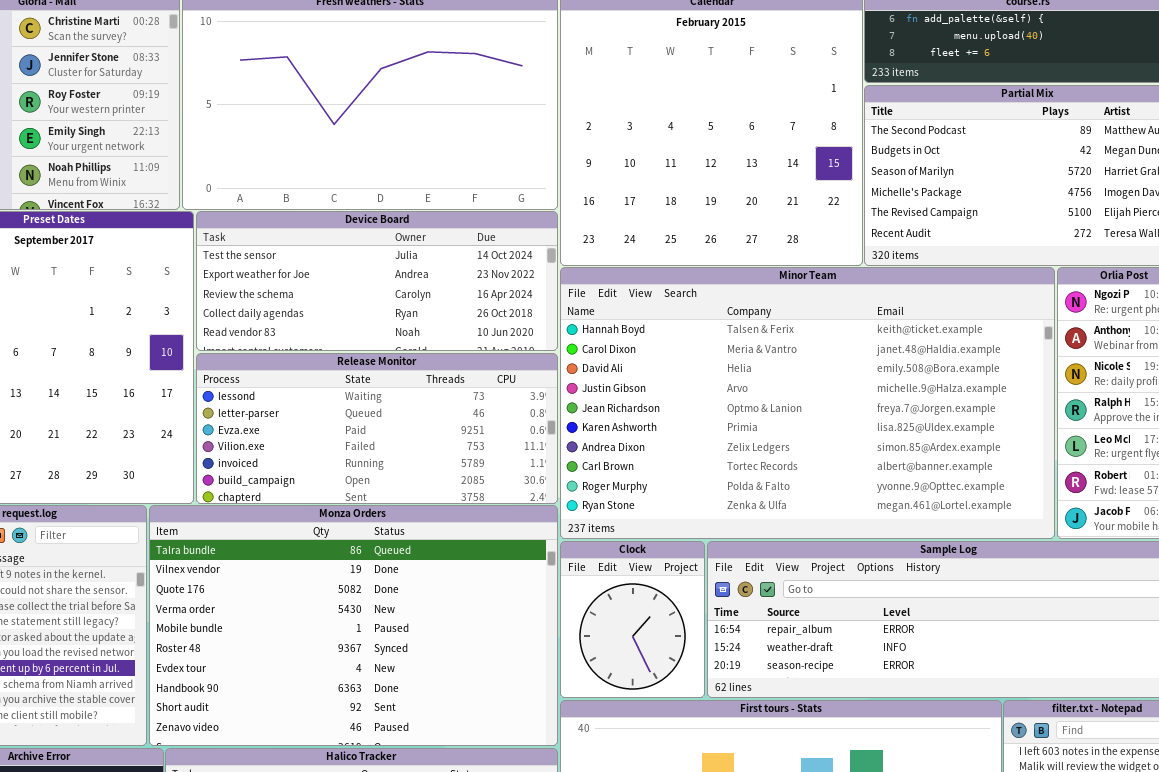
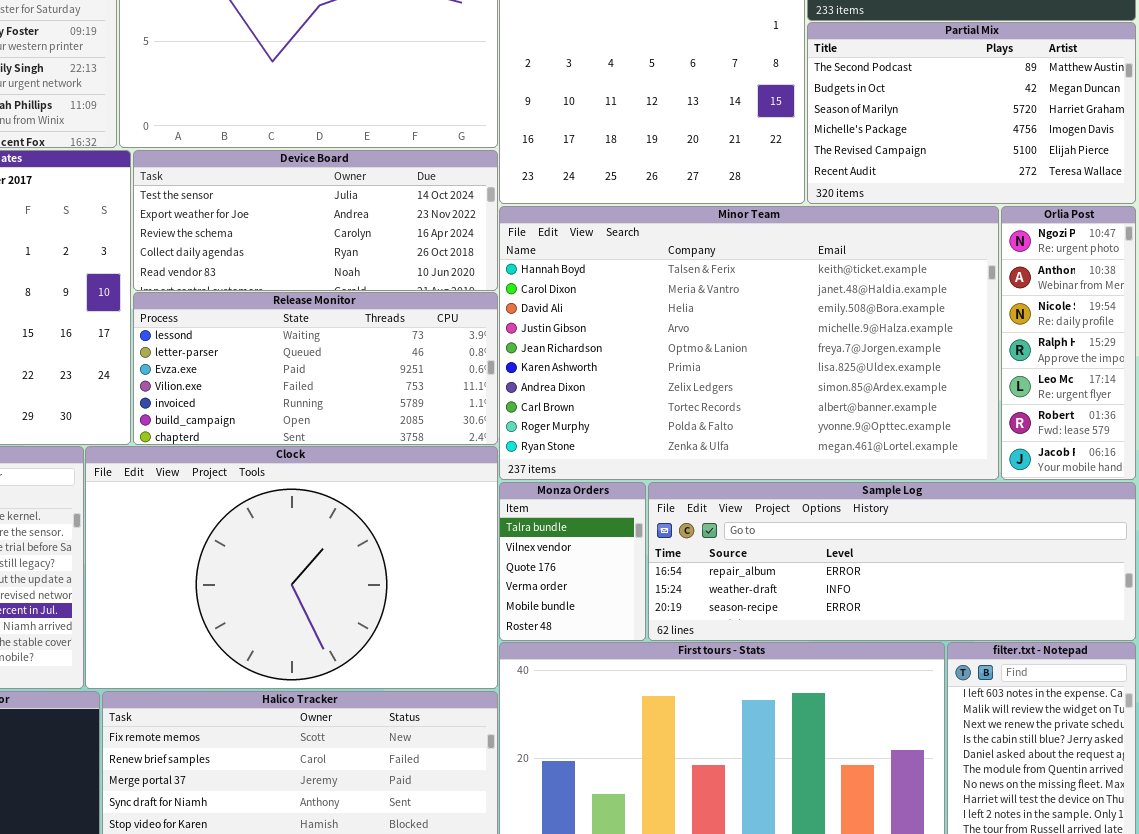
Monza Orders: [149,505,558,746] -> [499,482,646,641], moved, resized
Clock: [560,541,705,698] -> [85,446,498,689], moved, resized

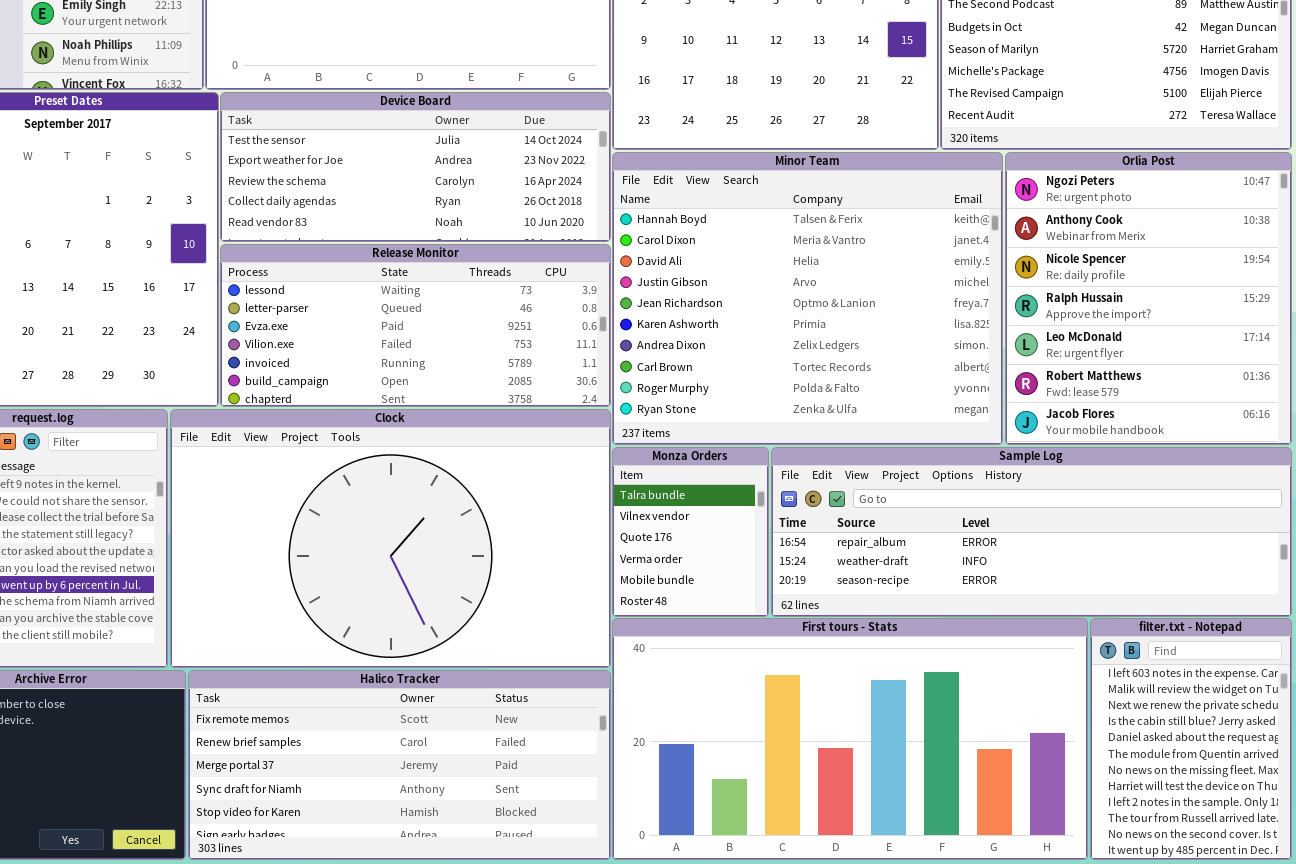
Minor Team: [499,206,999,480] -> [612,152,1003,445], resized
Orlia Post: [1001,206,1136,480] -> [1005,152,1292,445], resized

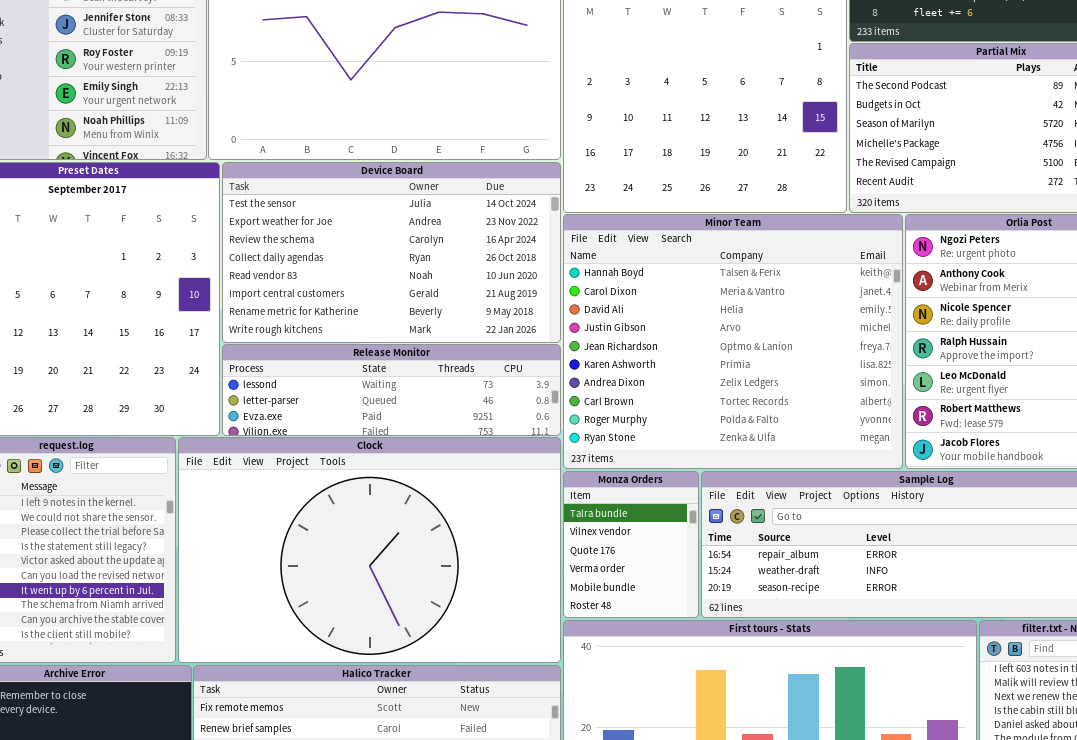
Device Board: [220,92,611,242] -> [222,162,561,343], resized
Release Monitor: [220,244,611,407] -> [222,344,561,436], resized

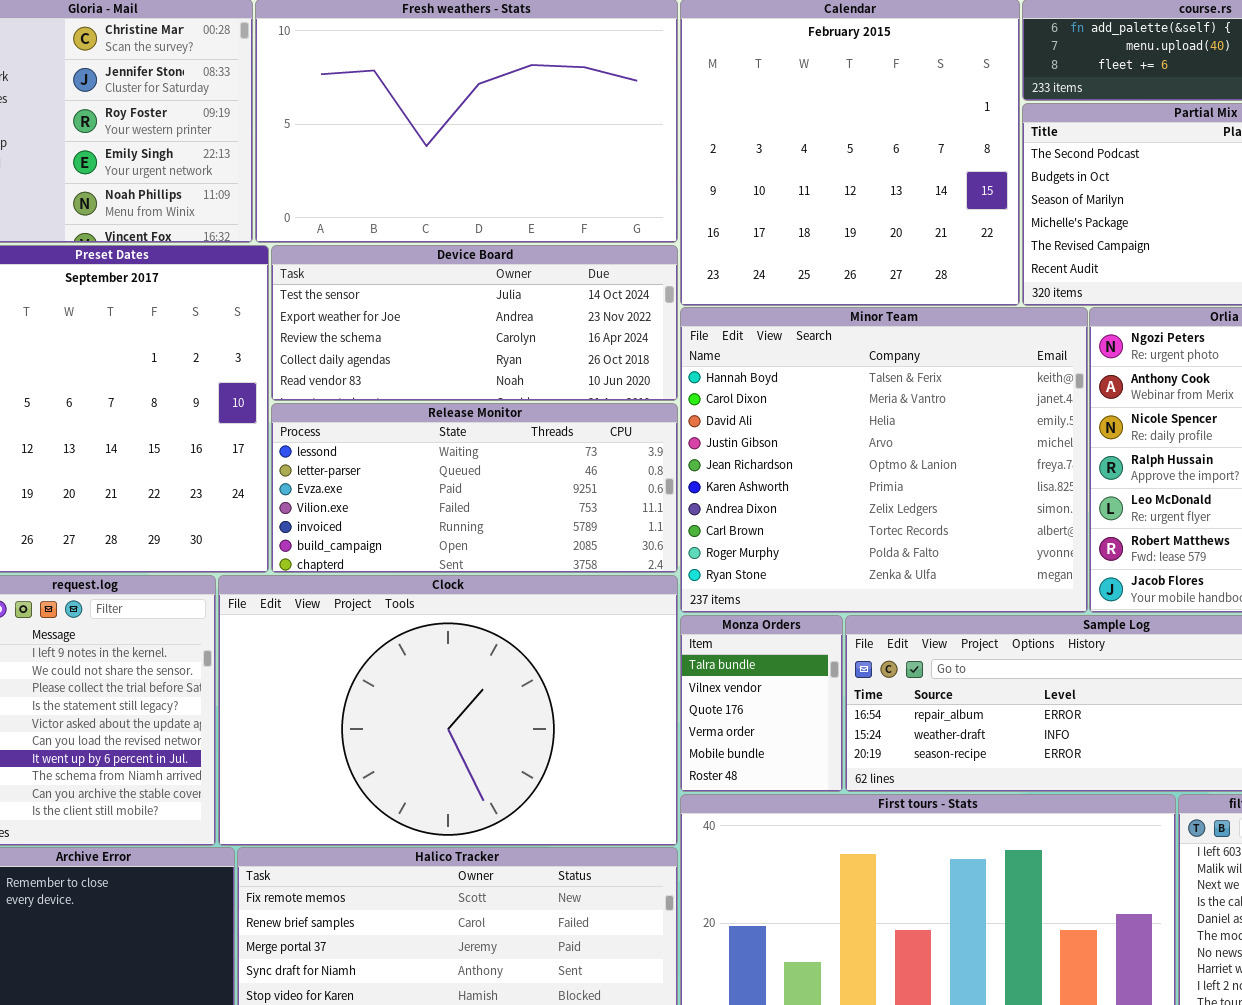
Device Board: [222,162,561,343] -> [271,245,678,401], resized
Release Monitor: [222,344,561,436] -> [271,403,678,573], resized

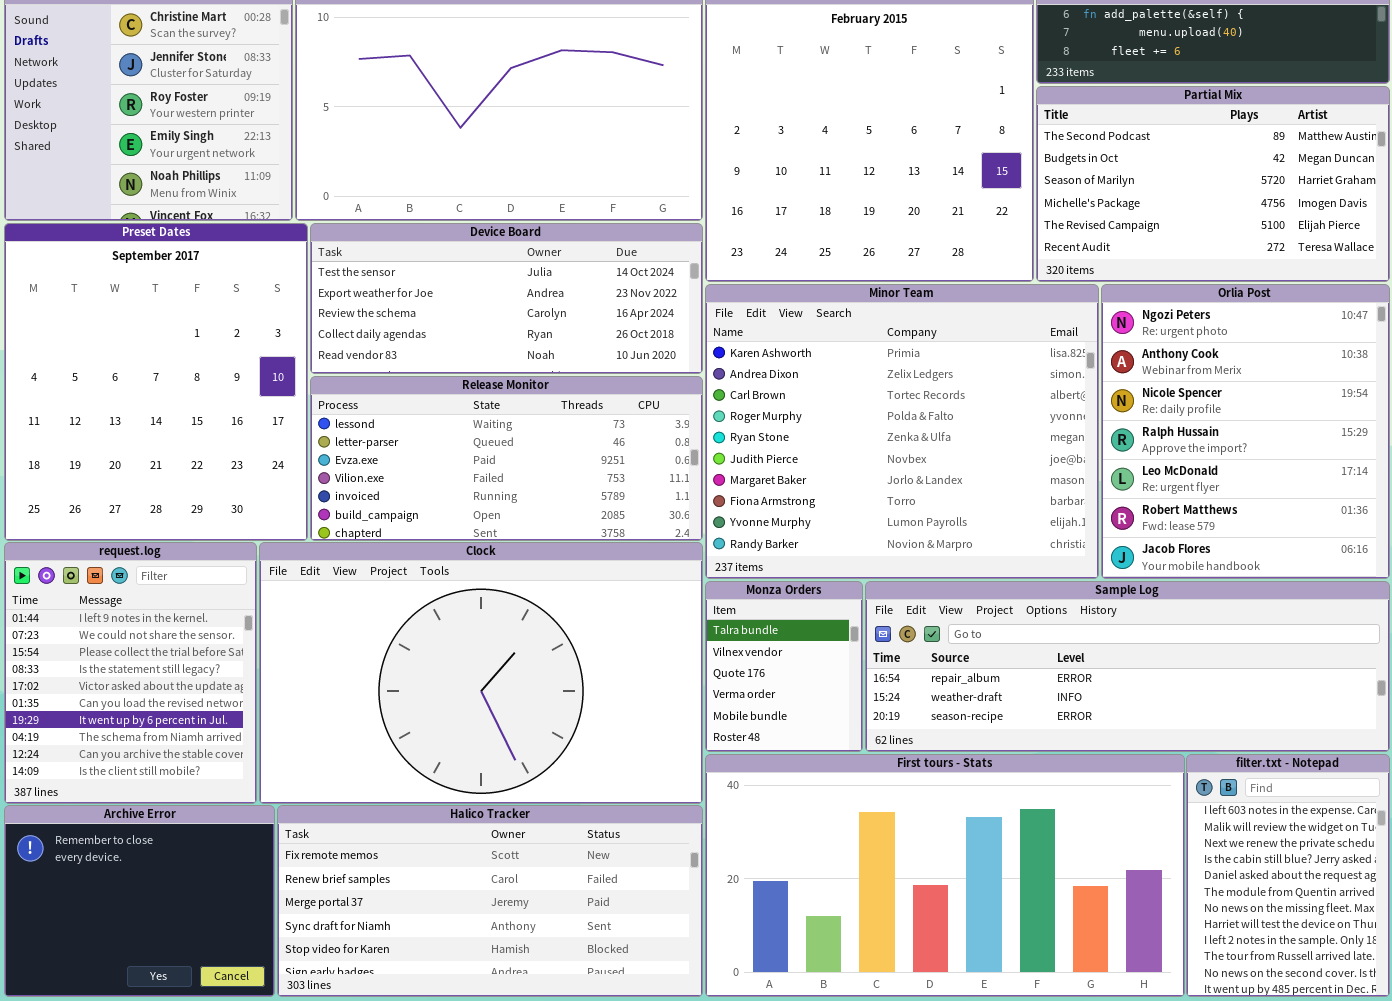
Minor Team: [680,307,1088,613] -> [705,284,1099,579], scrolled down 5 rows

